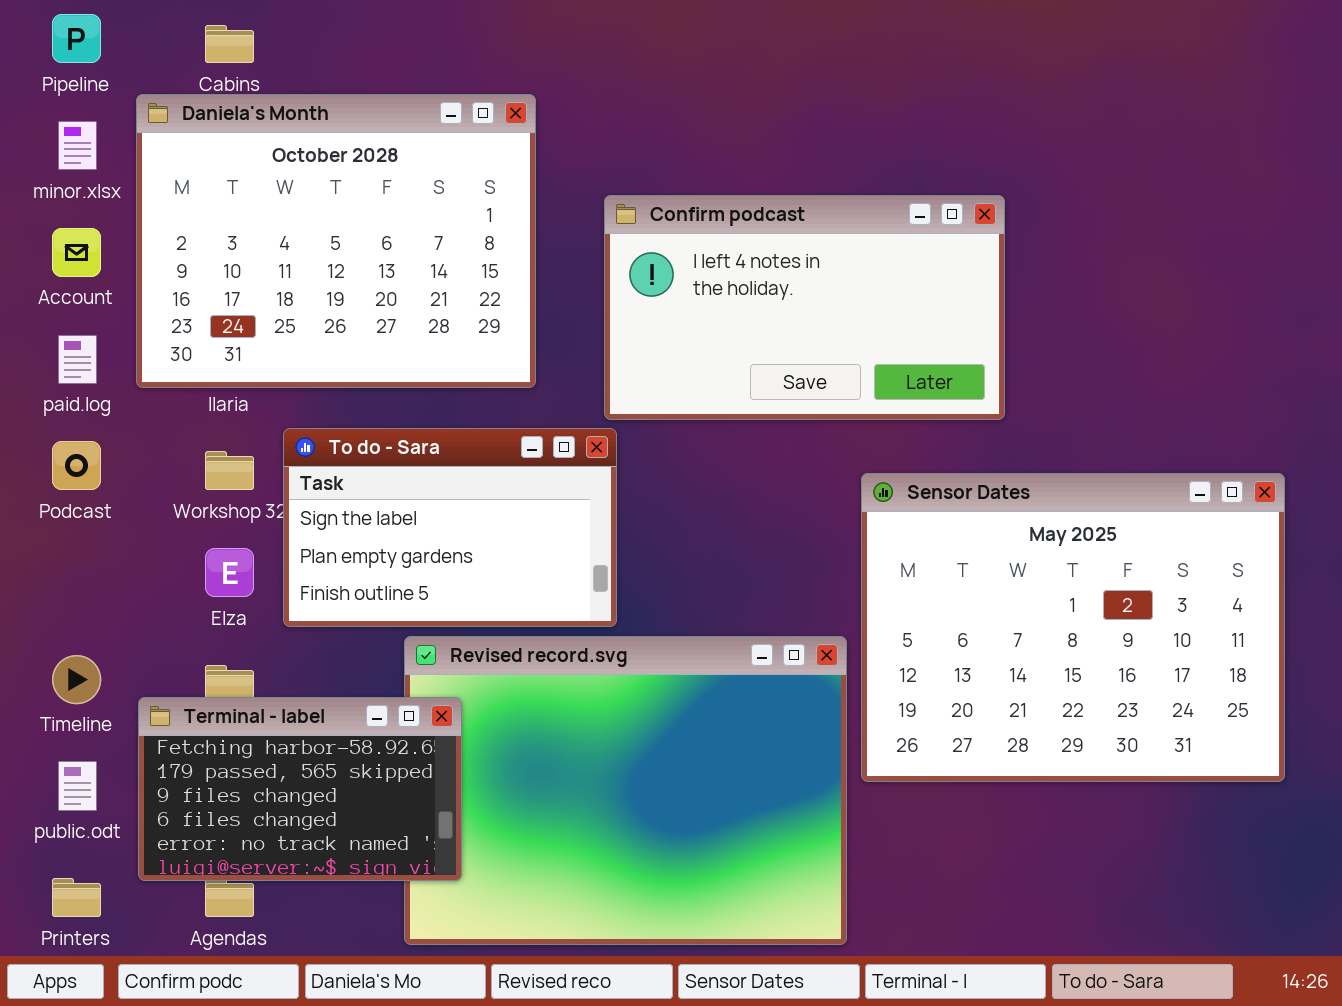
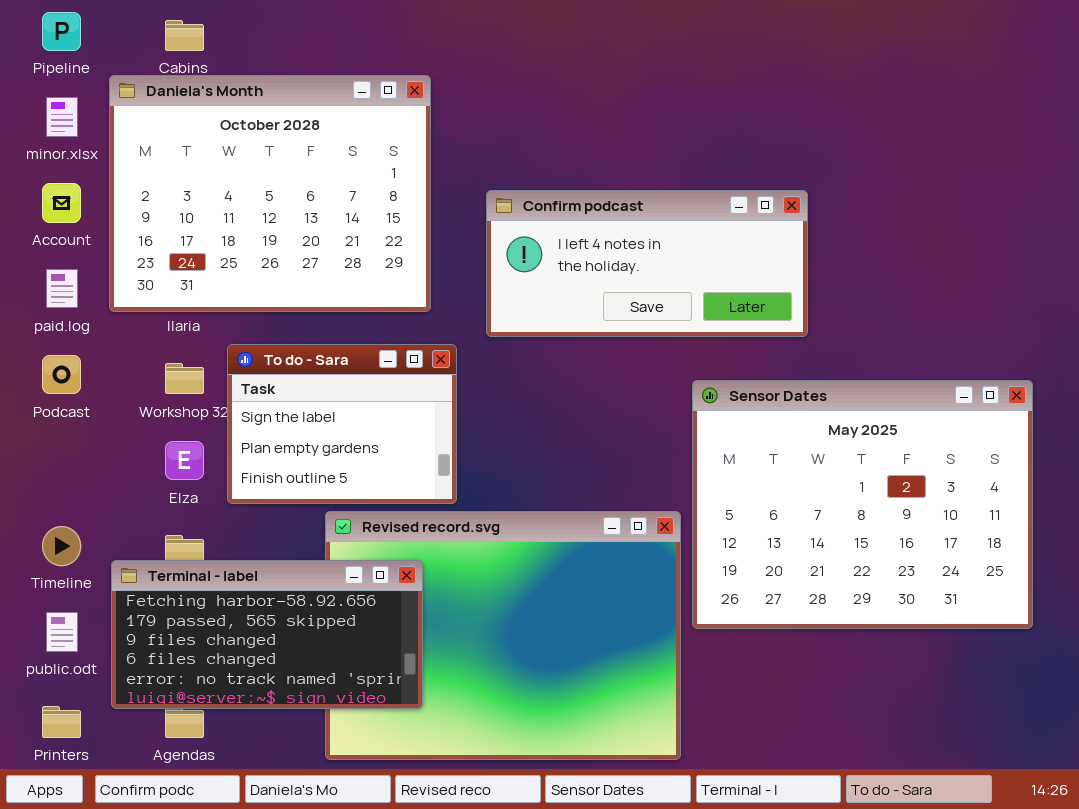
Confirm podcast: [604,195,1005,420] -> [486,190,808,337], resized
To do - Sara: [283,428,617,627] -> [227,344,457,504], resized
Terminal - label: [138,697,462,881] -> [111,560,423,709], resized

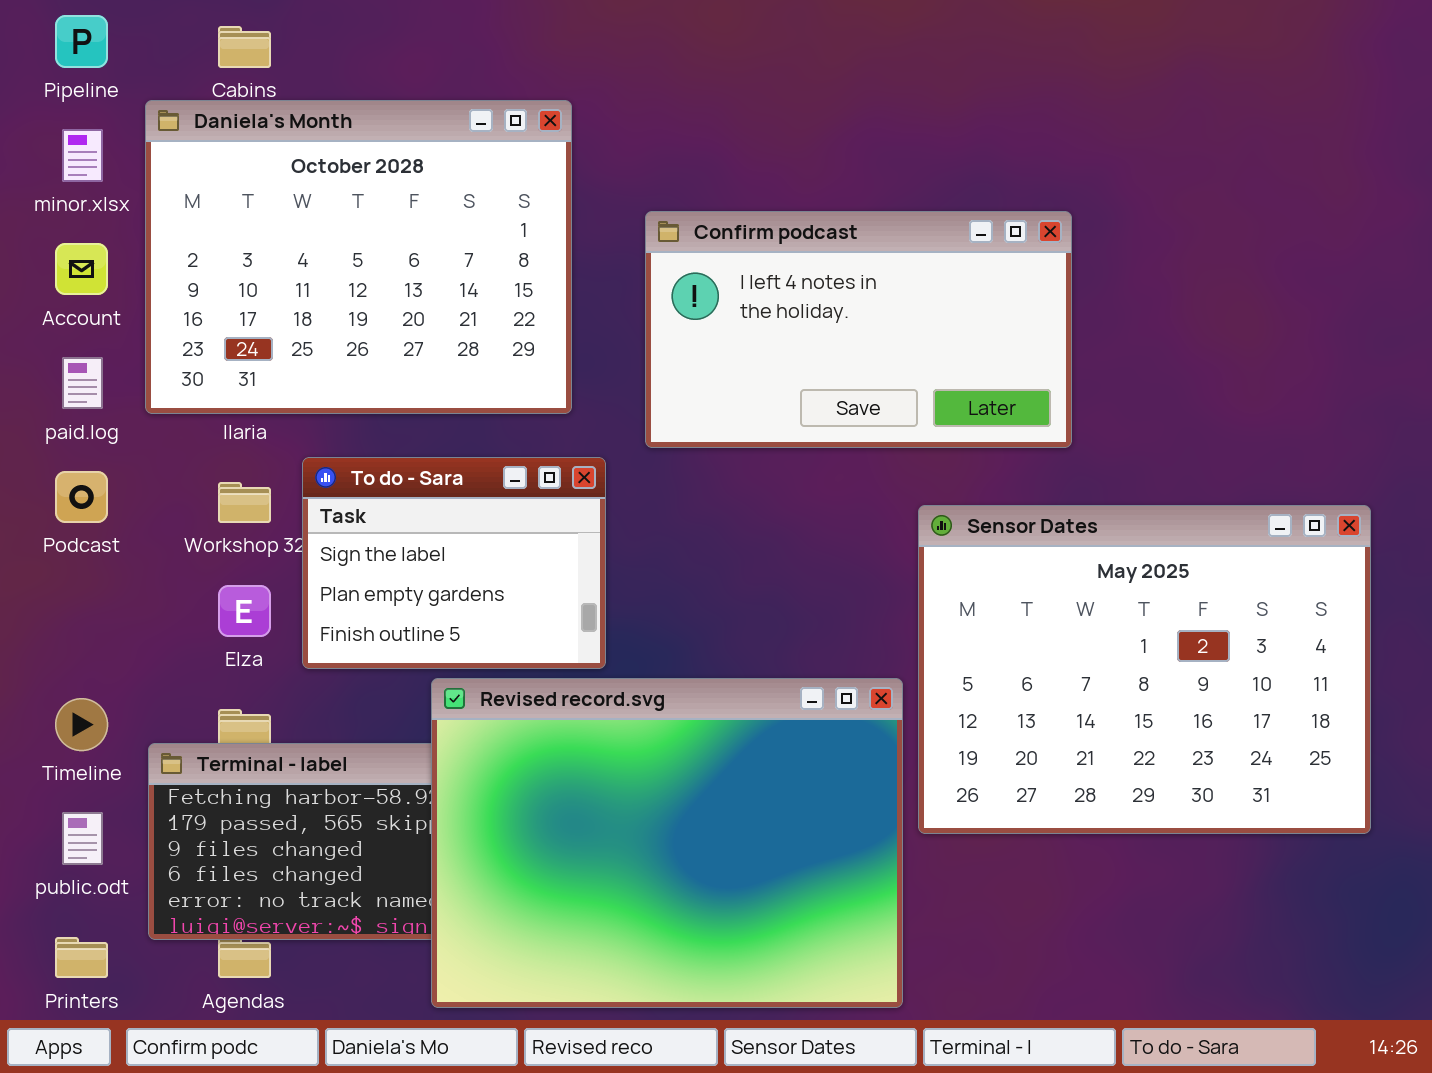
Confirm podcast: [486,190,808,337] -> [645,211,1072,448], resized
Revised record.svg: [325,511,681,760] -> [431,678,903,1008], raised

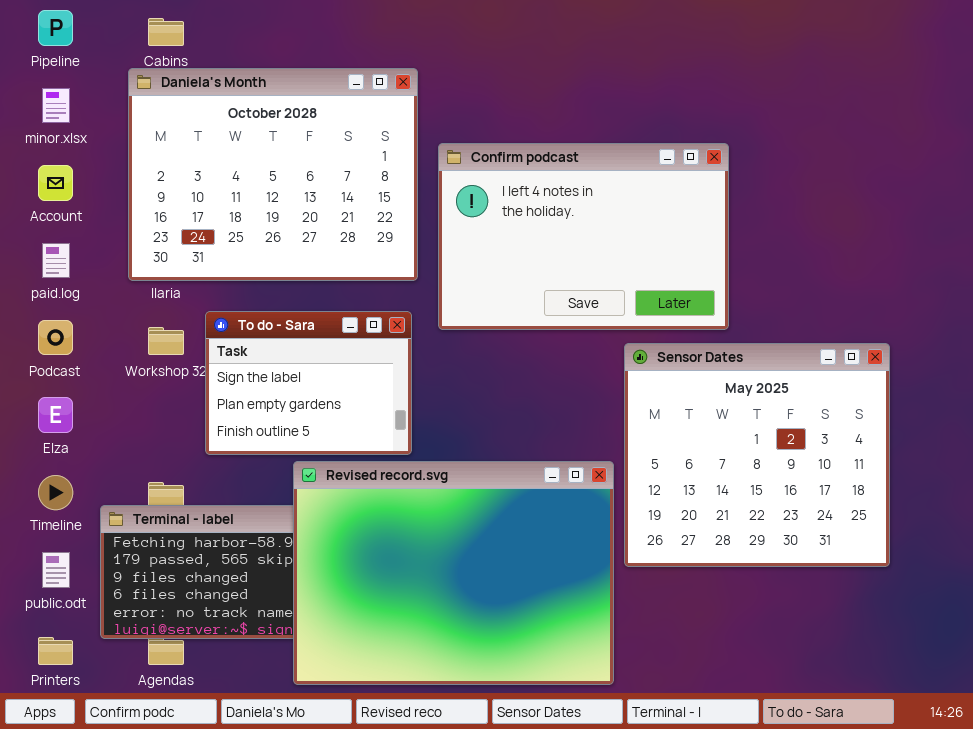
Daniela's Month: [145,100,572,414] -> [128,68,418,281], moved
Confirm podcast: [645,211,1072,448] -> [438,143,729,330], resized
Sensor Dates: [918,505,1371,834] -> [624,343,890,567], resized
Elza: [218,585,271,637] -> [38,397,73,433], moved

